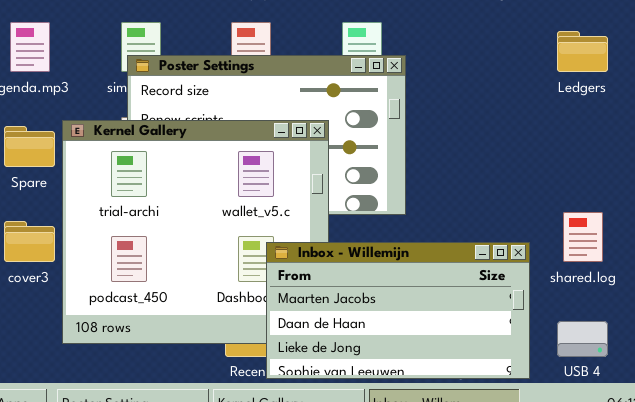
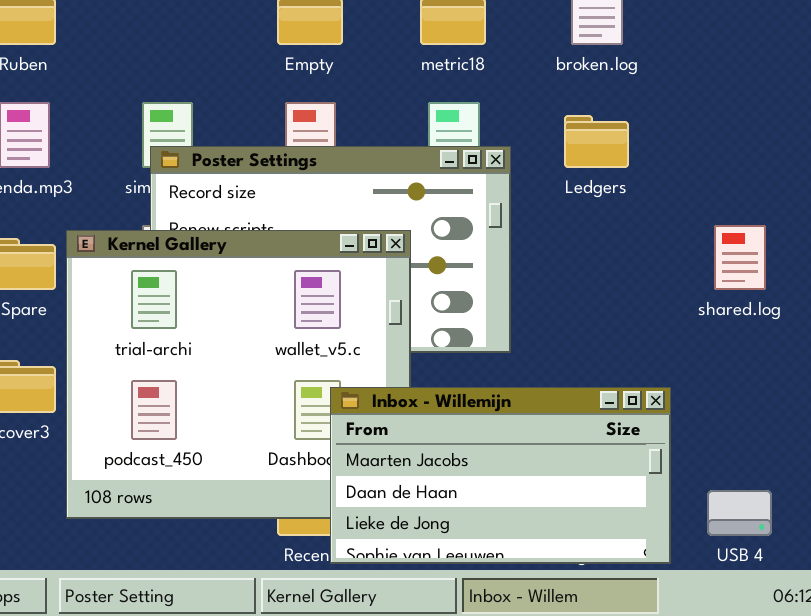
Ledgers: [557,31,608,72] -> [564,115,629,168], moved
shared.log: [563,212,603,262] -> [714,225,766,290], moved

